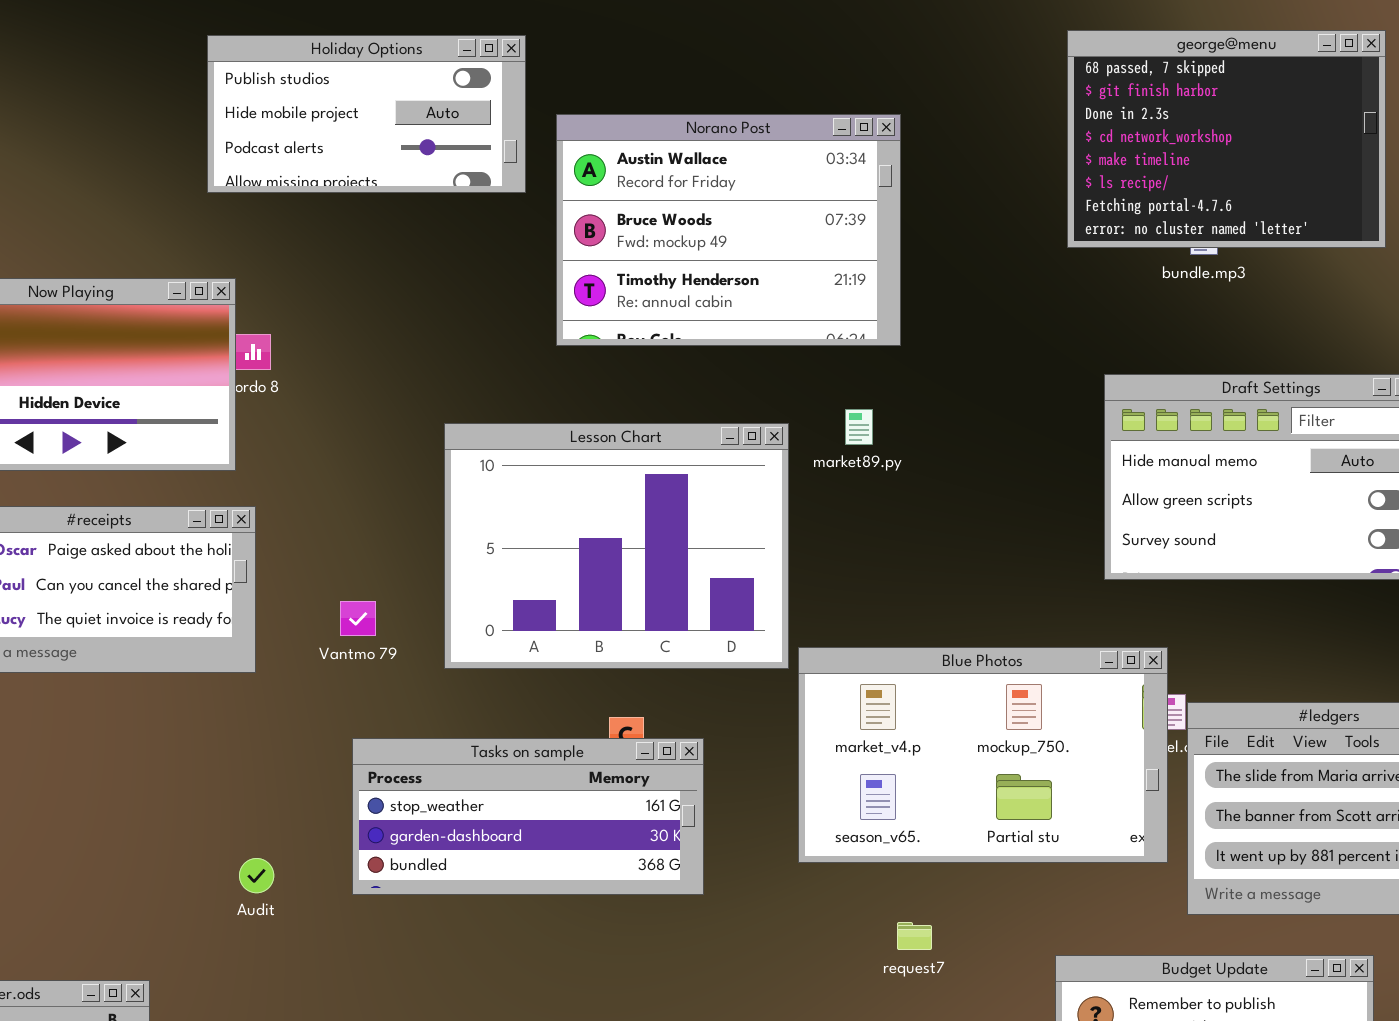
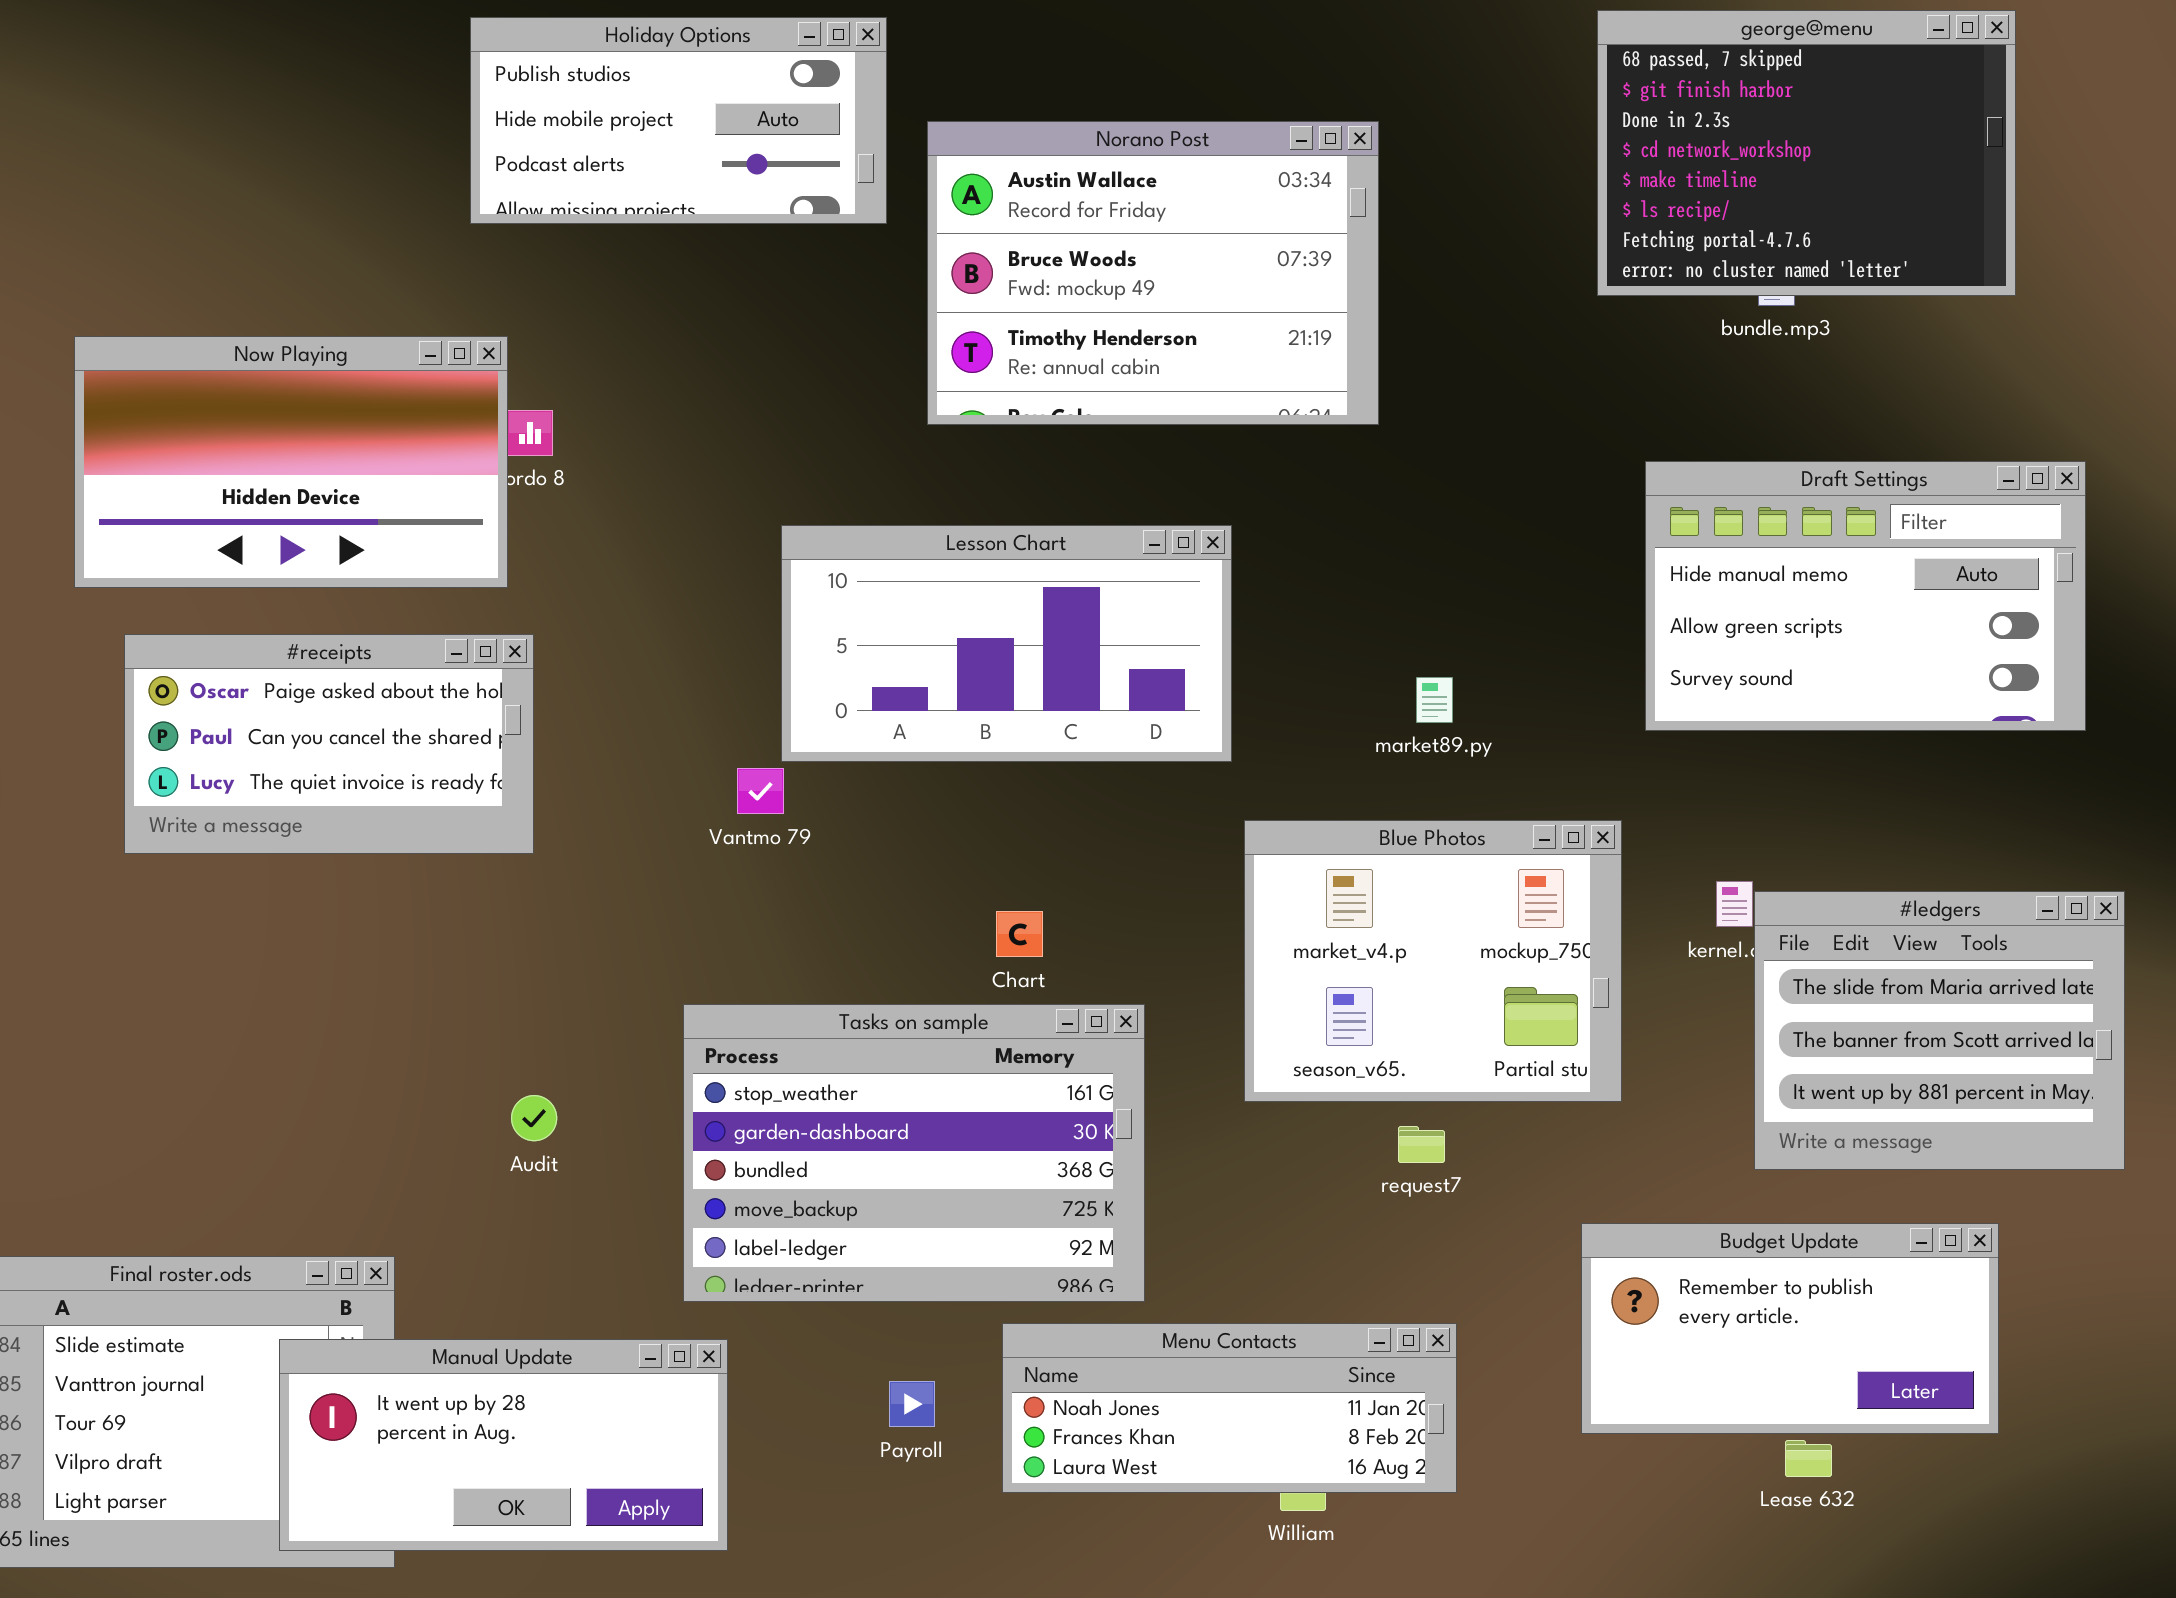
market89.py: [845,409,873,445] -> [1416,677,1453,723], moved
Lesson Chart: [444,423,789,669] -> [781,525,1232,762], resized
Vantmo 79: [340,601,376,636] -> [737,768,784,814], moved
Blue Photos: [798,647,1168,863] -> [1244,820,1622,1102], resized
Tasks on sample: [352,738,704,895] -> [683,1004,1145,1302], moved, resized
request7: [897,922,932,950] -> [1398,1126,1445,1163], moved

